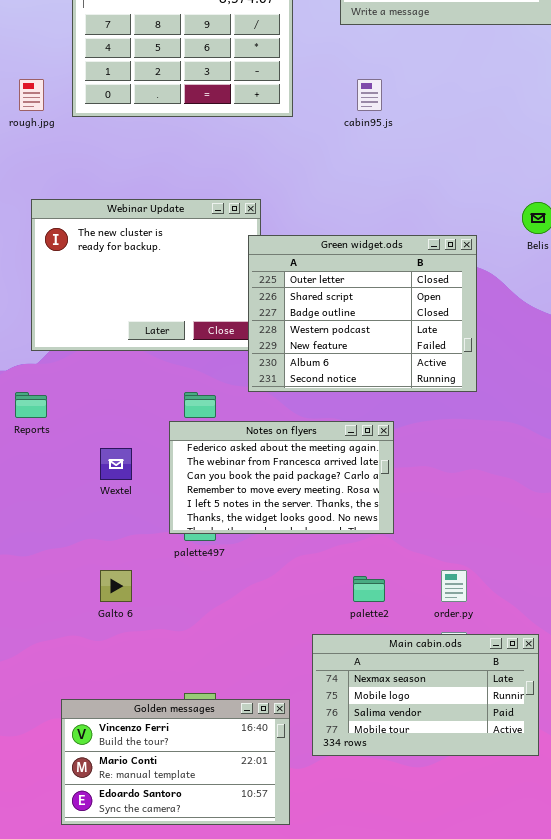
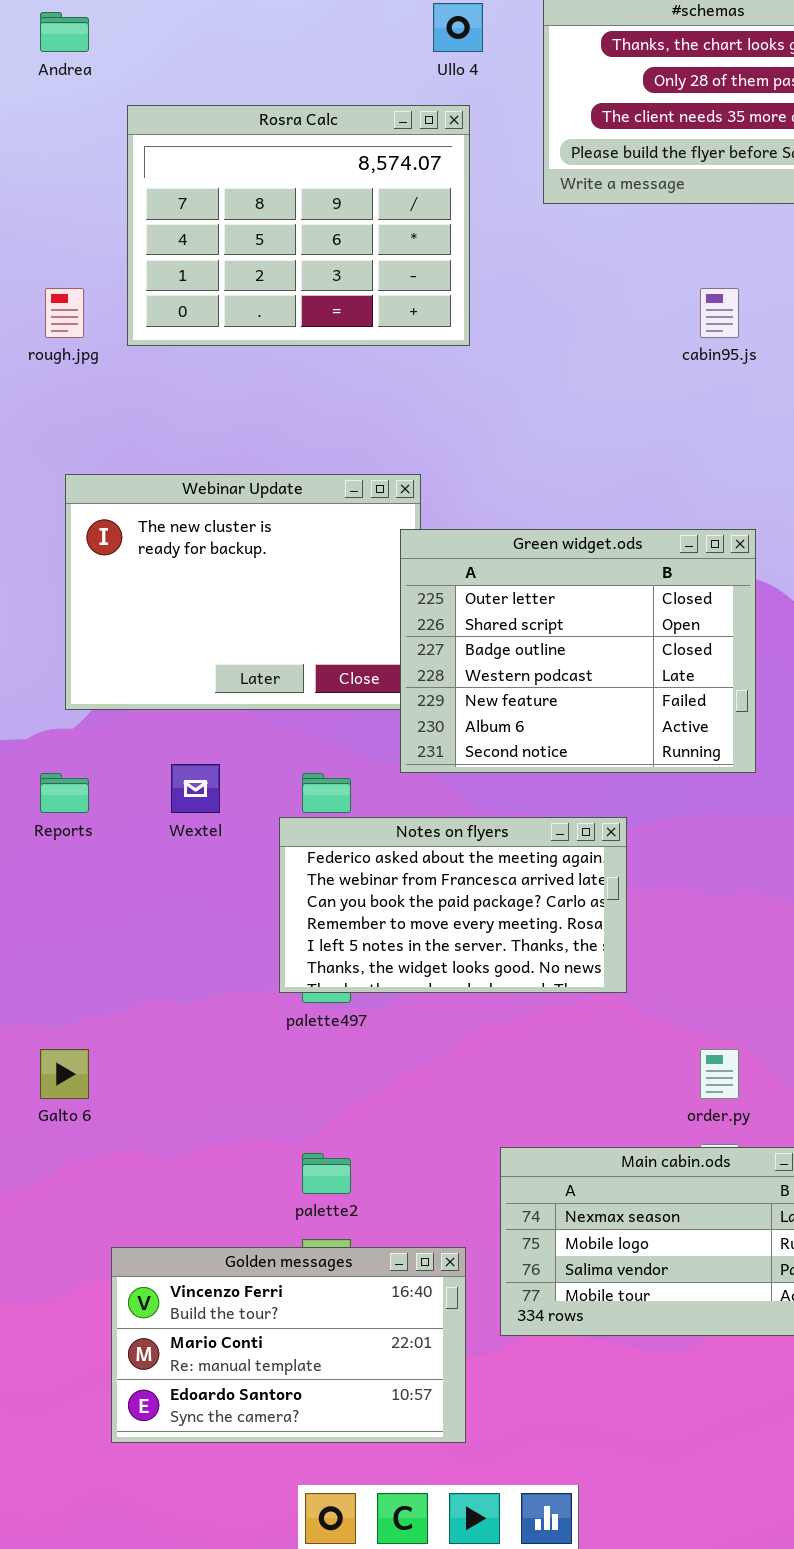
cabin95.js: [357,79,382,111] -> [700,288,739,338], moved
Wextel: [100,448,132,480] -> [171,764,220,813], moved
Galto 6: [100,570,132,602] -> [40,1049,89,1099], moved
palette2: [353,576,385,602] -> [302,1153,351,1194], moved

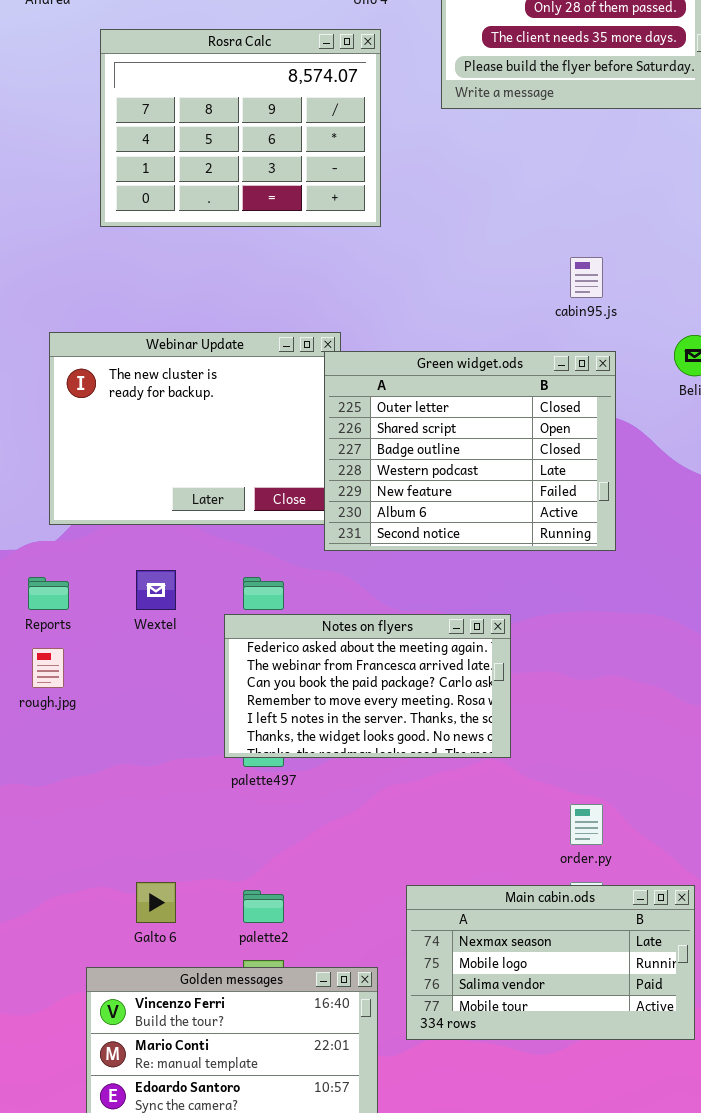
rough.jpg: [45,288,84,338] -> [32,648,64,688], moved
cabin95.js: [700,288,739,338] -> [570,257,603,298], moved
Green widget.ods: [400,529,756,773] -> [324,351,616,551], moved
Galto 6: [40,1049,89,1099] -> [136,882,176,923], moved

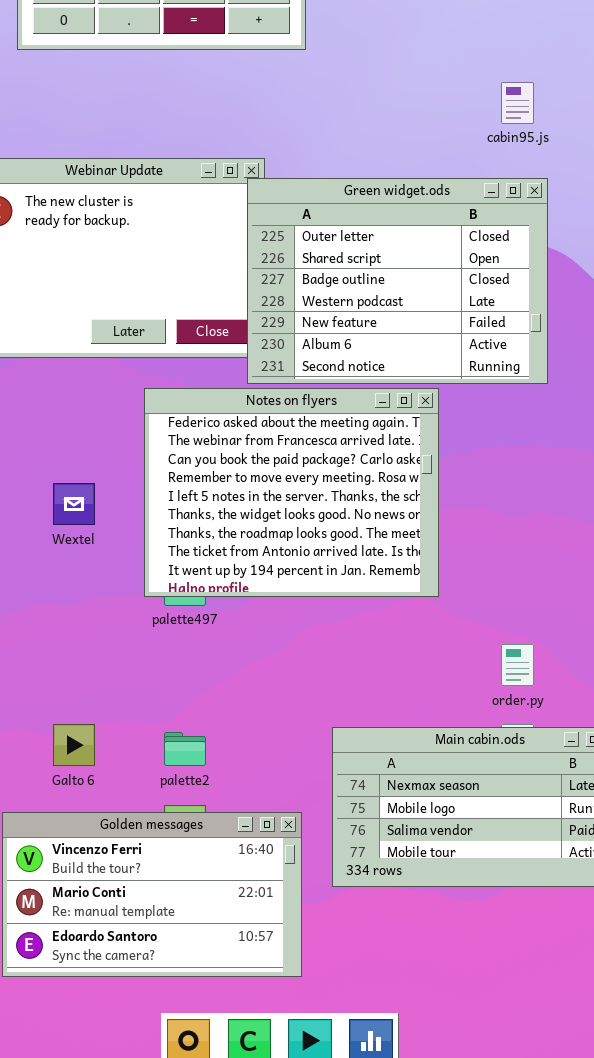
Wextel: [136,570,176,610] -> [53,483,95,525], moved
Notes on flyers: [224,614,511,758] -> [144,388,439,597], resized

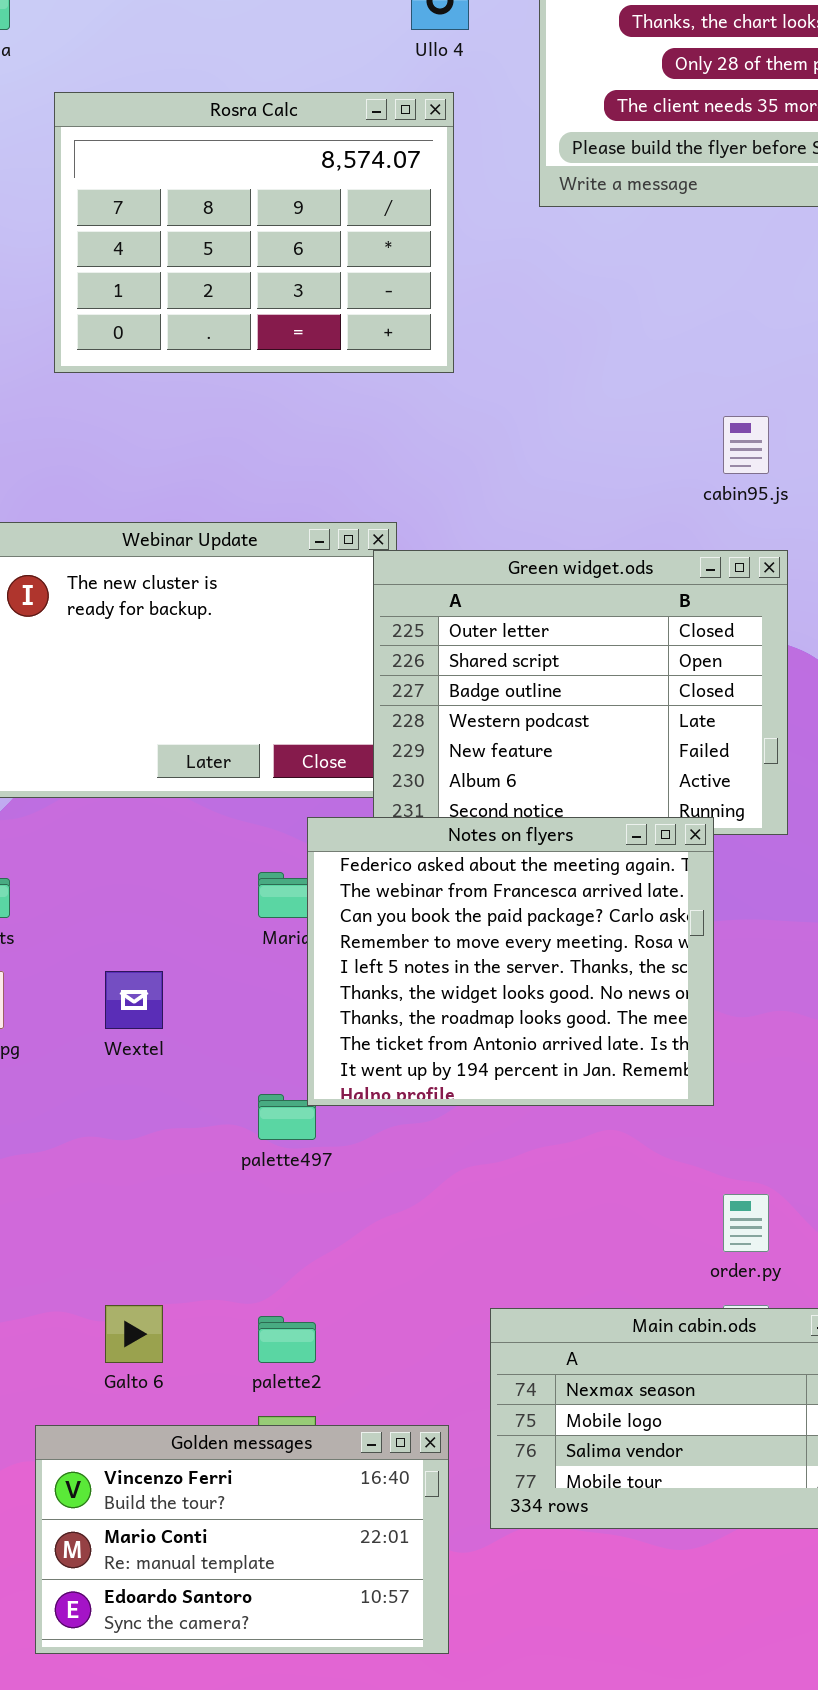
Notes on flyers: [144,388,439,597] -> [307,817,714,1106], moved

